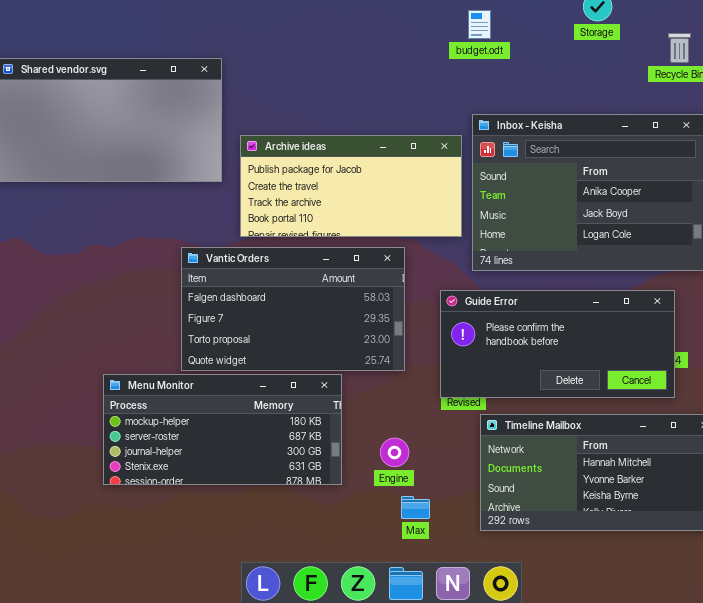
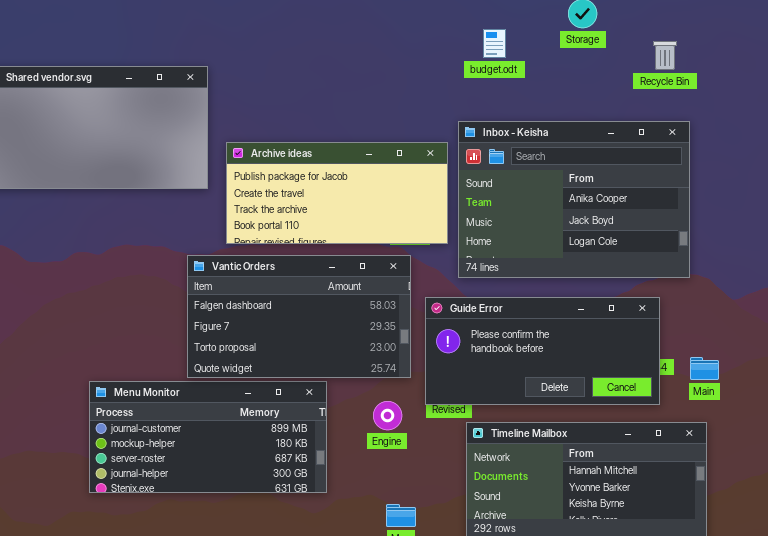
budget.odt: [468,10,491,39] -> [483,29,506,58], moved
Vantic Orders: [181,247,405,371] -> [187,255,411,378], moved
Menu Monitor: [103,374,342,485] -> [89,381,327,493], scrolled up 1 row
Engine: [380,438,409,467] -> [373,401,402,430], moved

